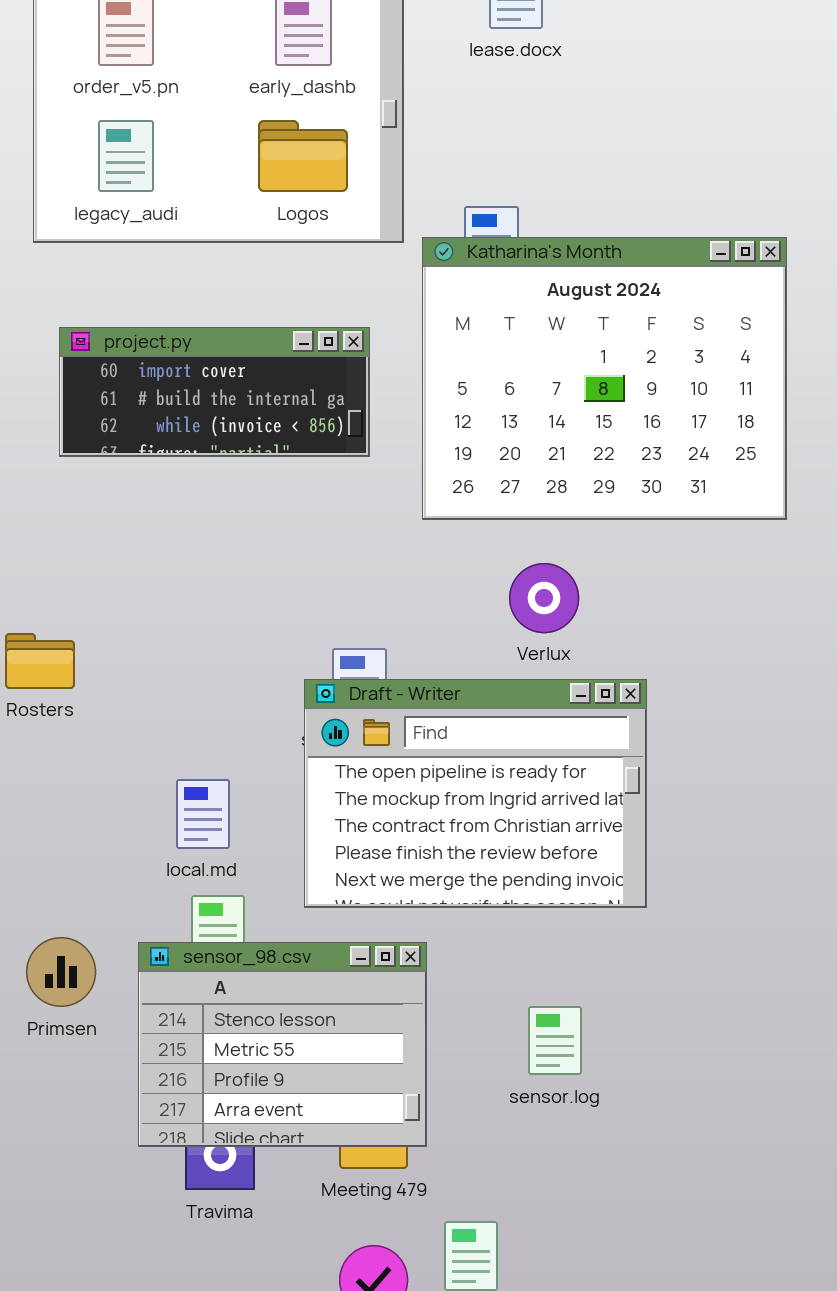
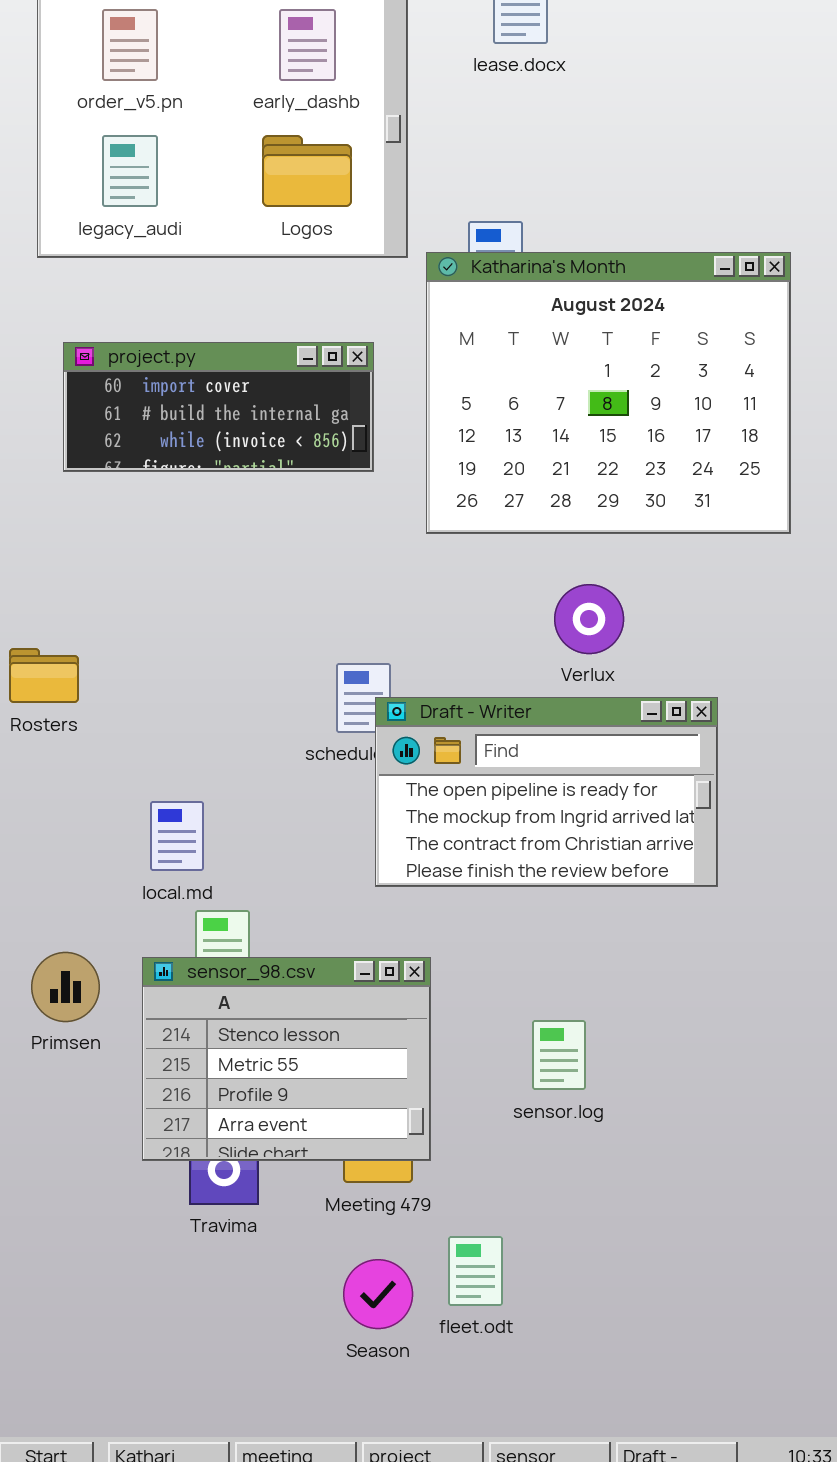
Verlux: [509,563,579,633] -> [554,584,624,654], moved
Draft - Writer: [304,679,647,908] -> [375,697,718,887], moved, resized
local.md: [176,779,230,849] -> [150,801,204,871], moved

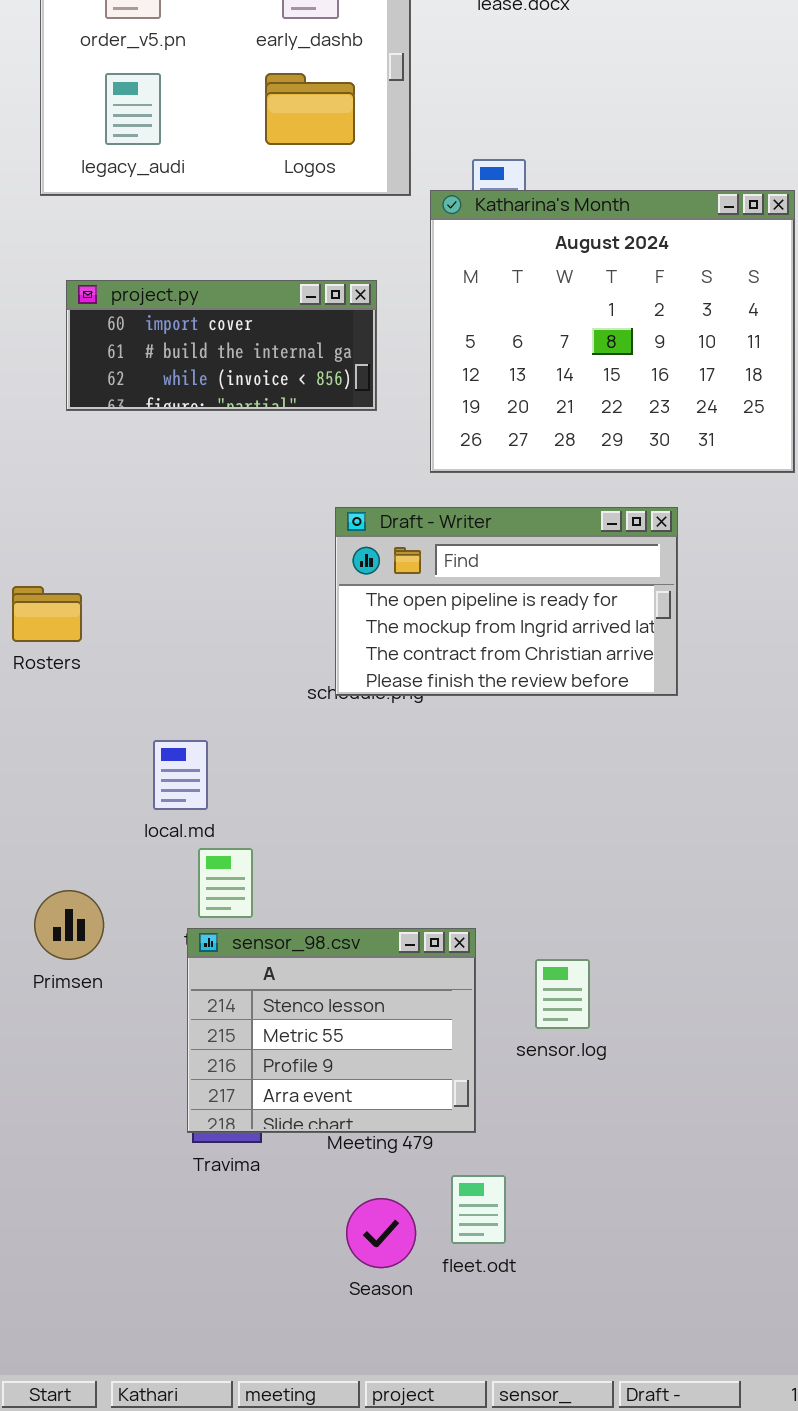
Draft - Writer: [375,697,718,887] -> [335,507,678,696], moved
sensor_98.csv: [142,957,431,1161] -> [187,928,476,1133], moved

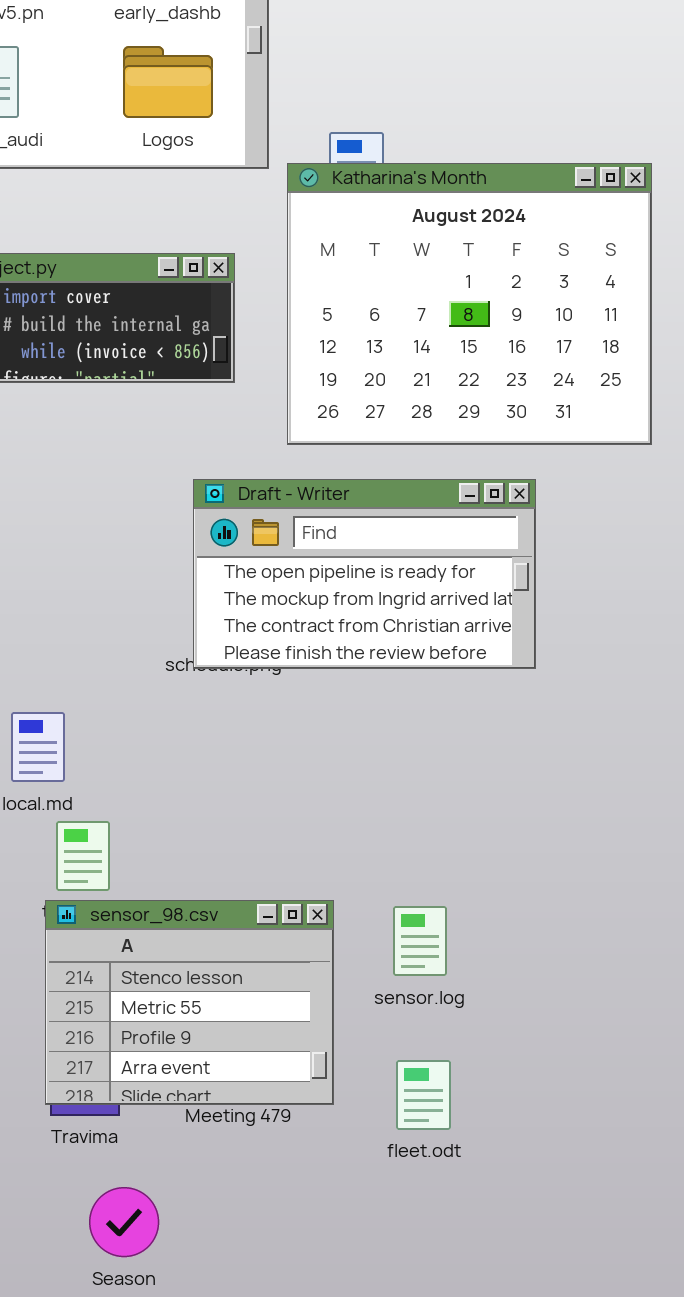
sensor.log: [535,959,590,1029] -> [393,906,447,976], moved
fleet.odt: [451,1175,506,1244] -> [396,1060,451,1130], moved
Season: [346,1198,416,1268] -> [89,1187,159,1257], moved

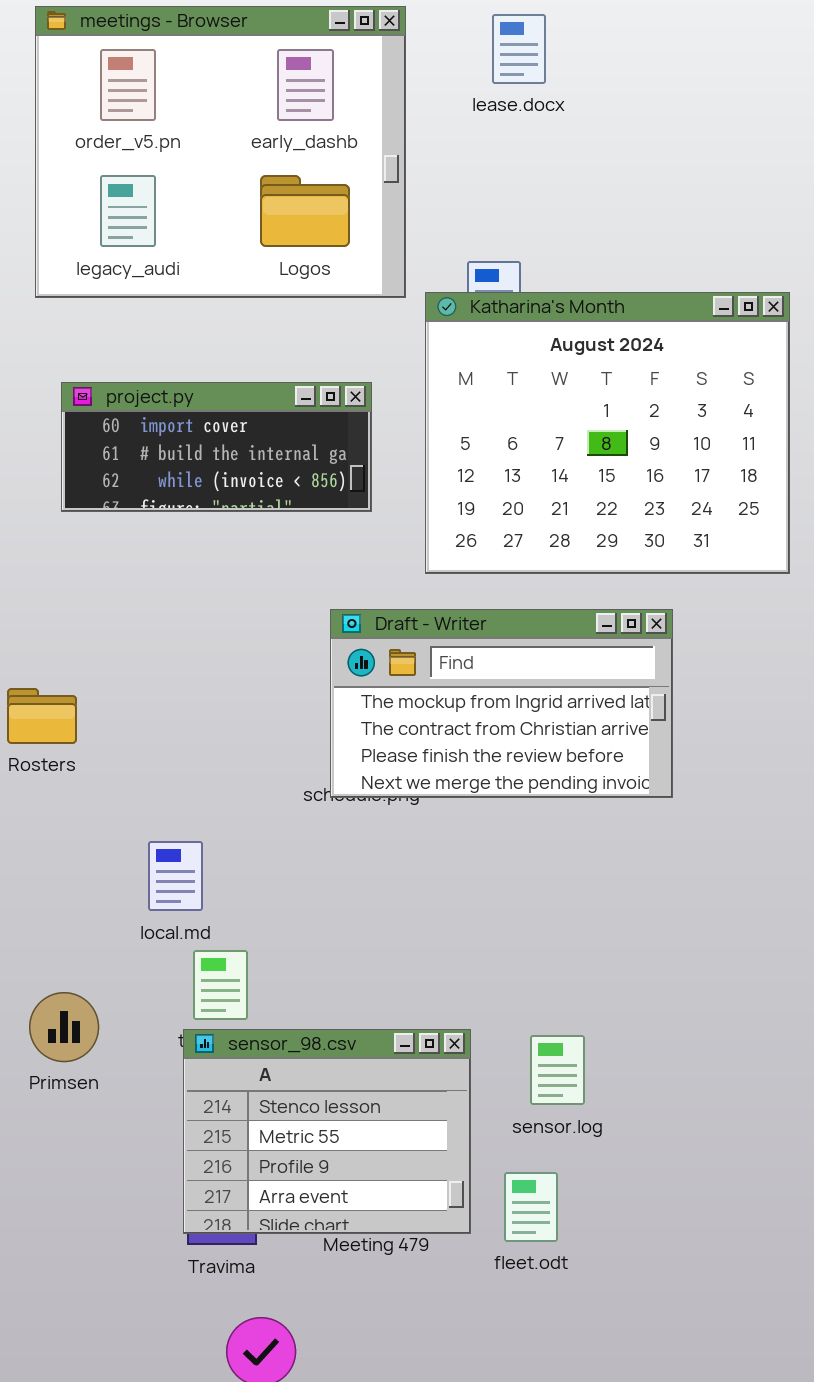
Draft - Writer: [193,479,536,669] -> [330,609,673,798], scrolled down 1 row
fleet.odt: [396,1060,451,1130] -> [504,1172,558,1242], moved

